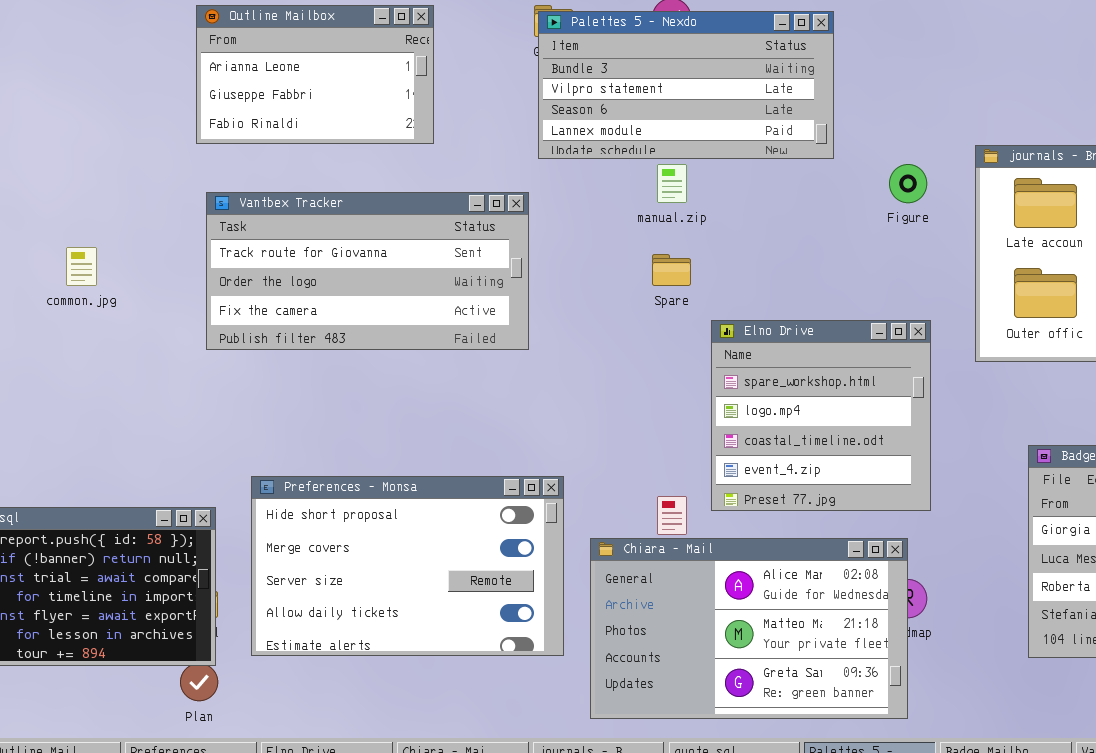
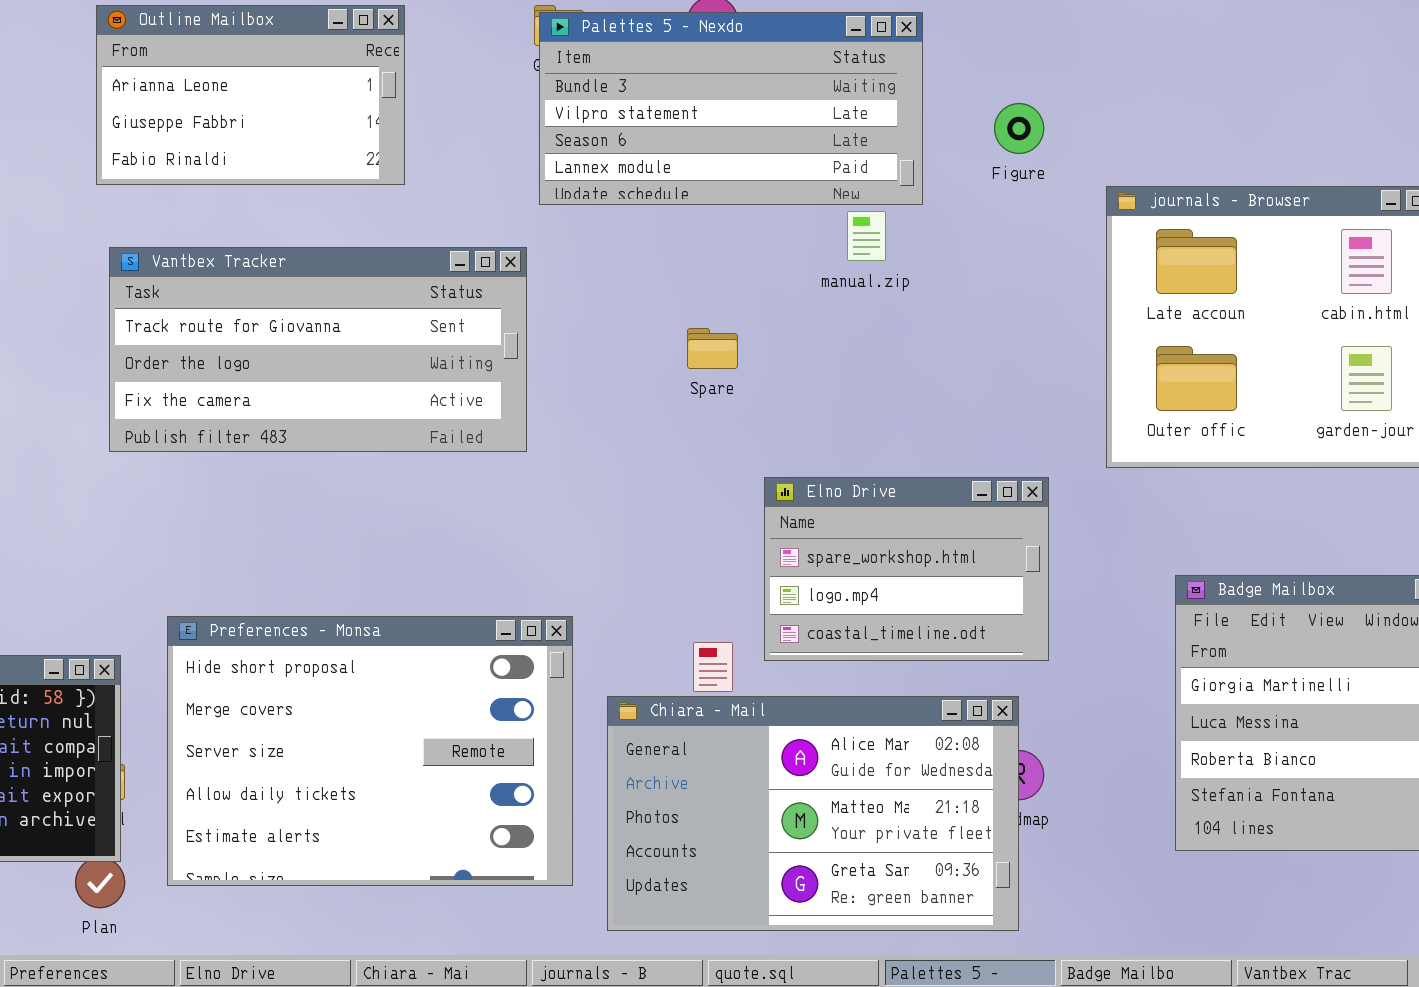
manual.zip: [657,164,687,203] -> [847,211,886,261], moved
Figure: [889,164,927,203] -> [994,103,1044,154], moved
Elno Drive: [711,320,931,511] -> [764,477,1049,661], resized
Preferences - Monsa: [251,476,564,656] -> [167,616,573,886], resized

